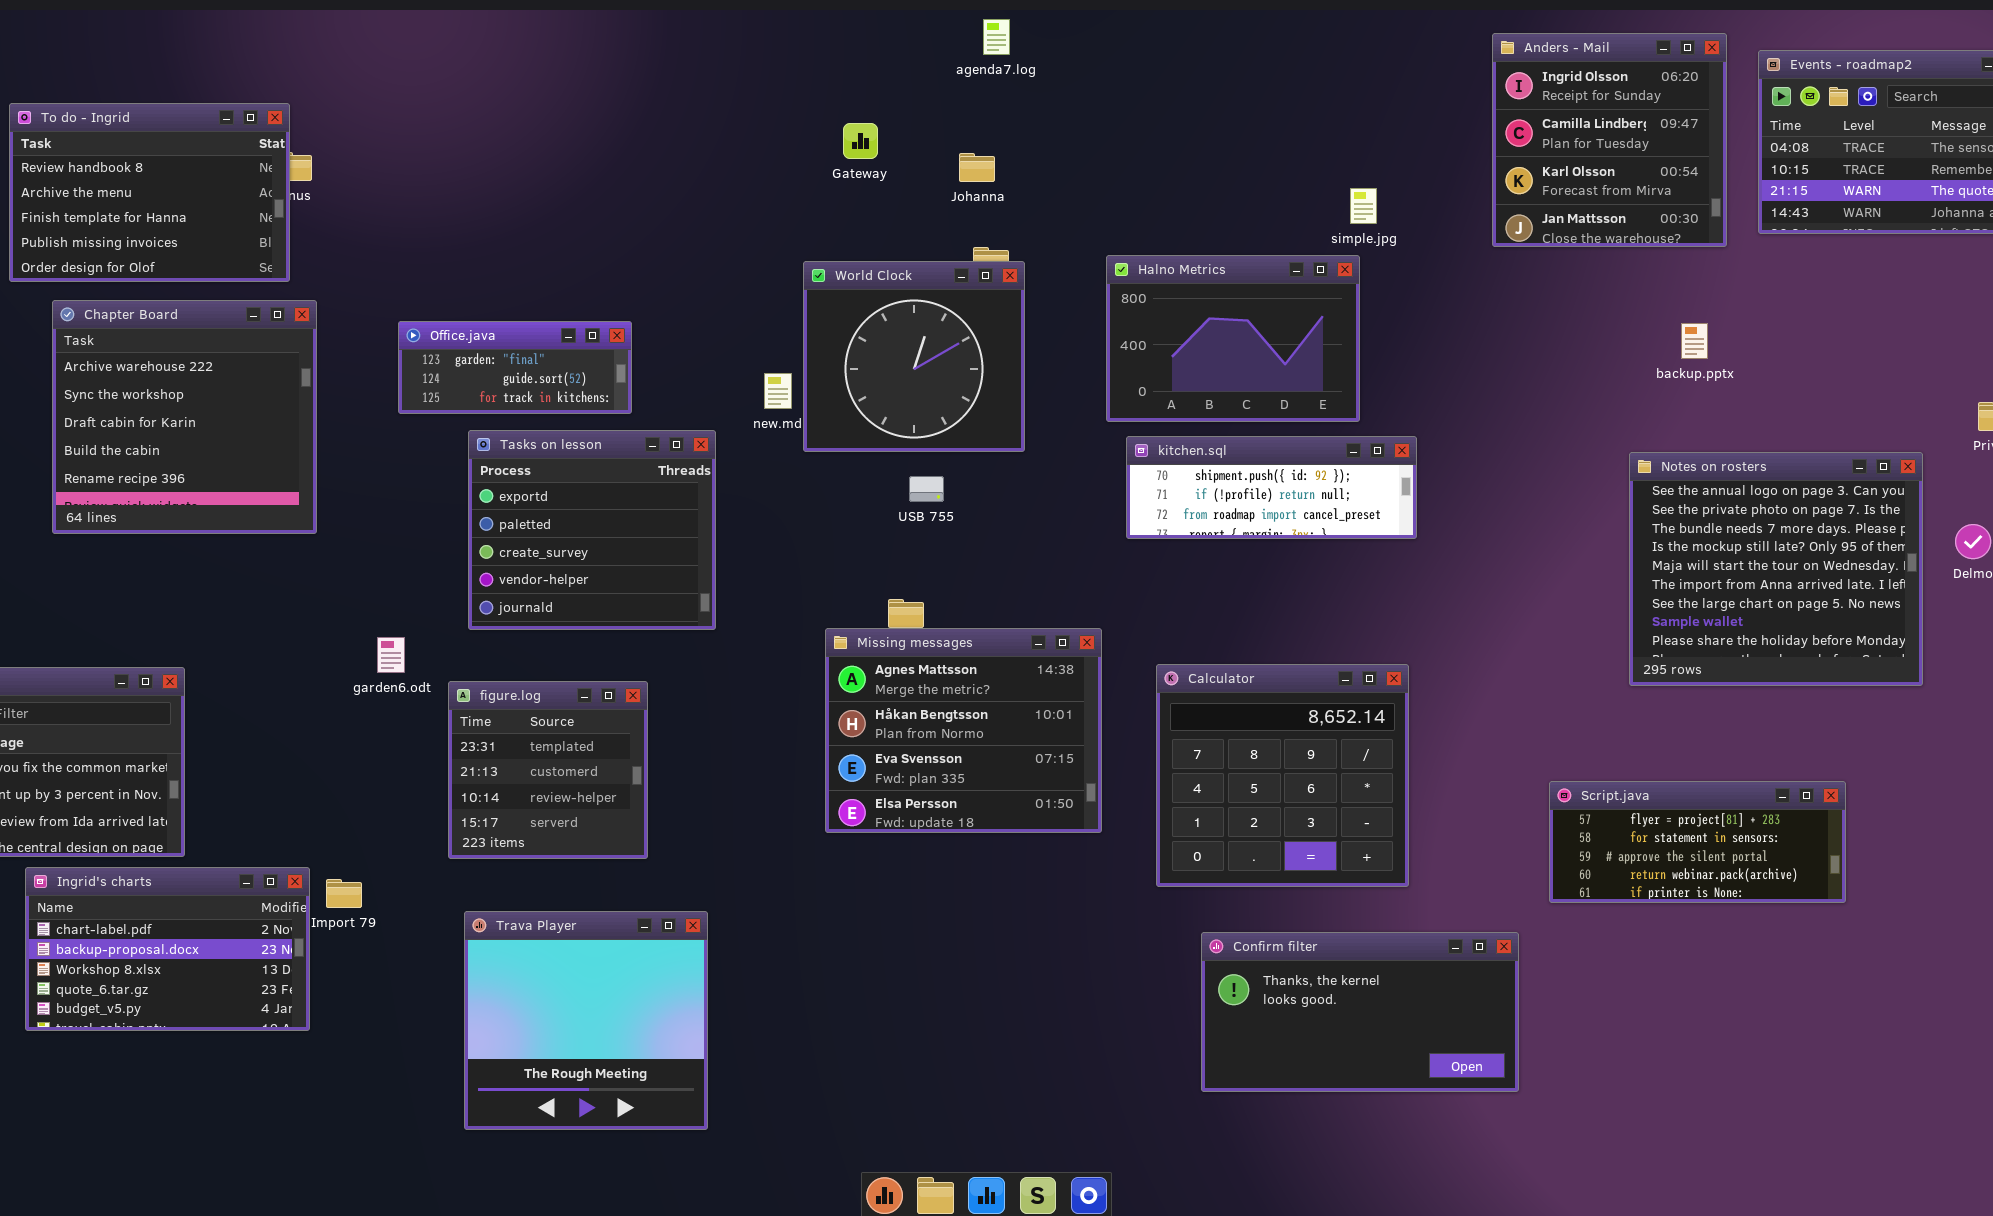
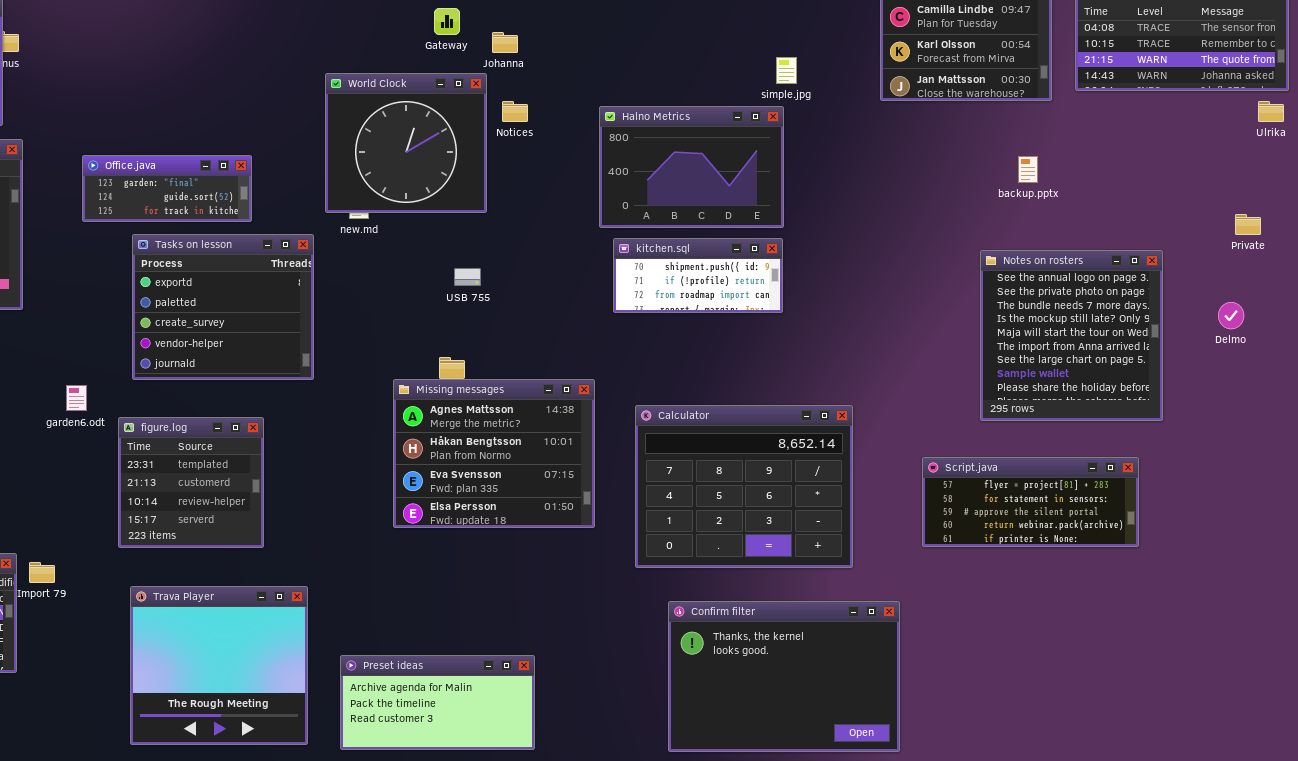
Gateway: [843,123,878,159] -> [434,8,460,35], moved
World Clock: [803,261,1025,452] -> [325,73,487,213], moved
kitchen.sql: [1126,436,1417,539] -> [613,238,783,313], resized
Notes on rosters: [1629,452,1923,686] -> [980,250,1163,421], resized
Calculator: [1156,664,1409,887] -> [635,405,853,568], resized
Script.java: [1549,781,1846,903] -> [922,457,1139,547], moved
Confirm filter: [1201,932,1519,1092] -> [668,601,900,752], resized
Preset ideas: none -> [340,655,535,750], opened

